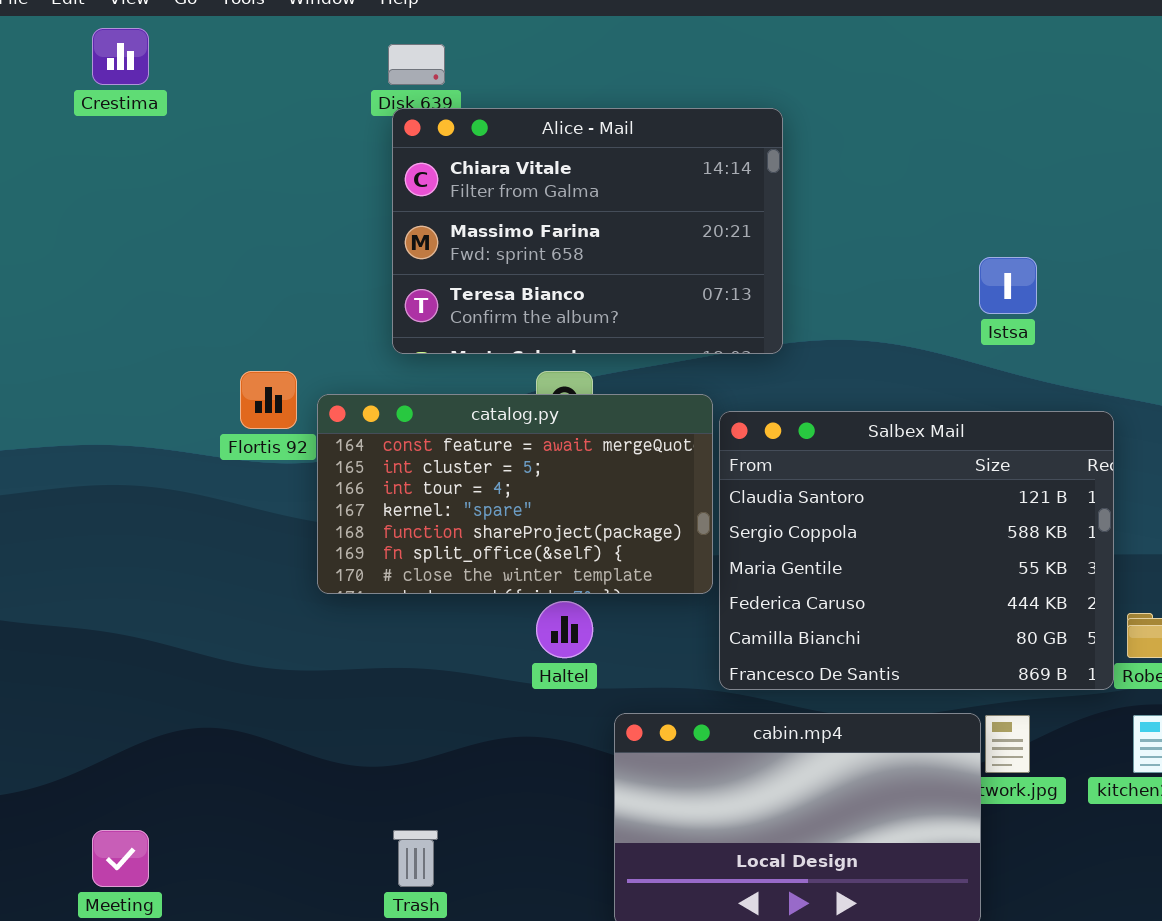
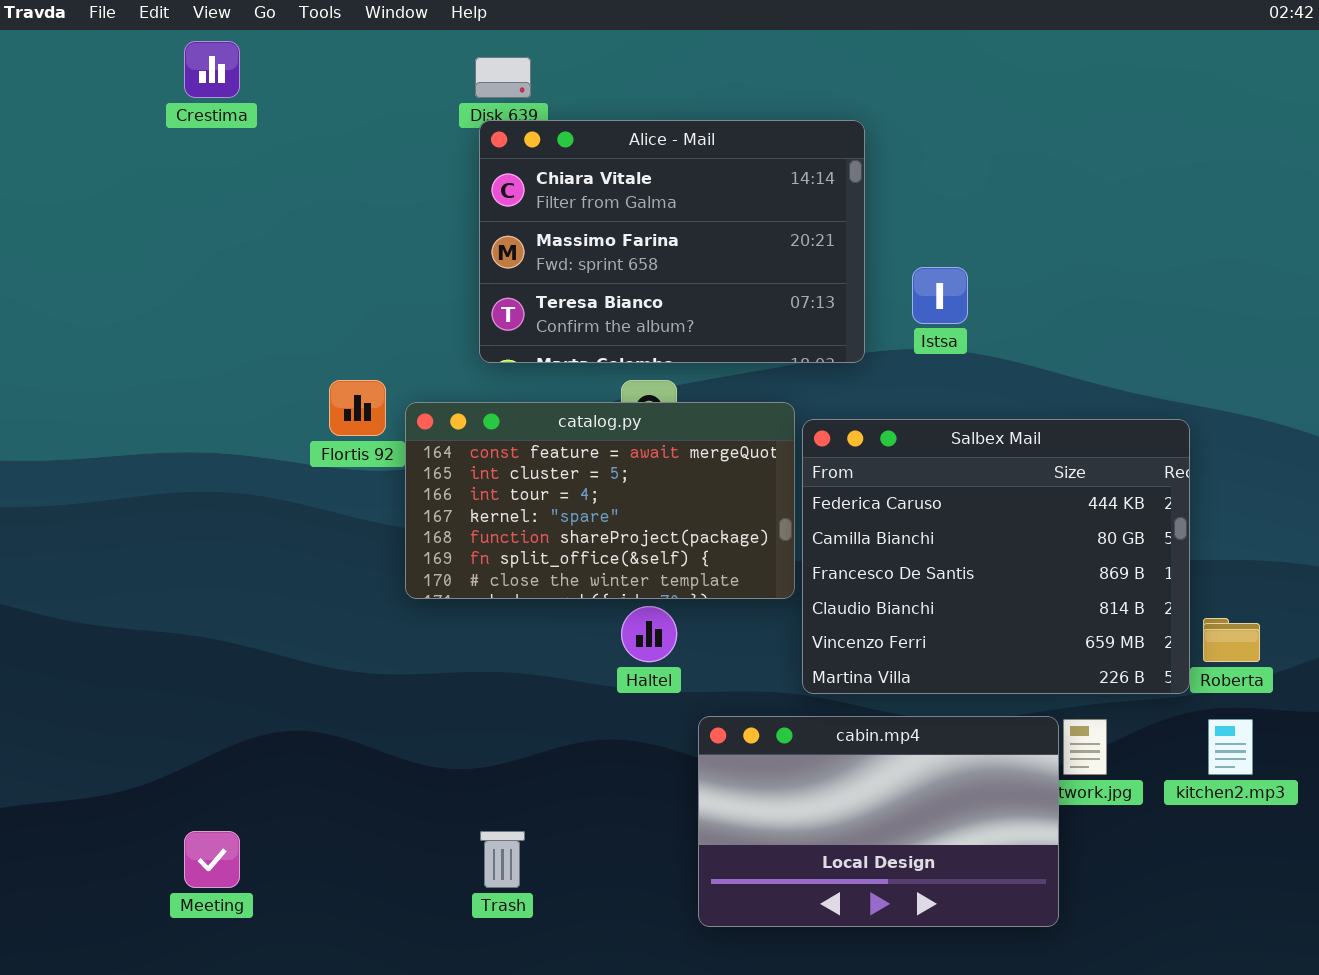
Istsa: [979,257,1037,314] -> [912,267,968,324], moved
Salbex Mail: [719,411,1114,690] -> [802,419,1190,694], scrolled down 3 rows

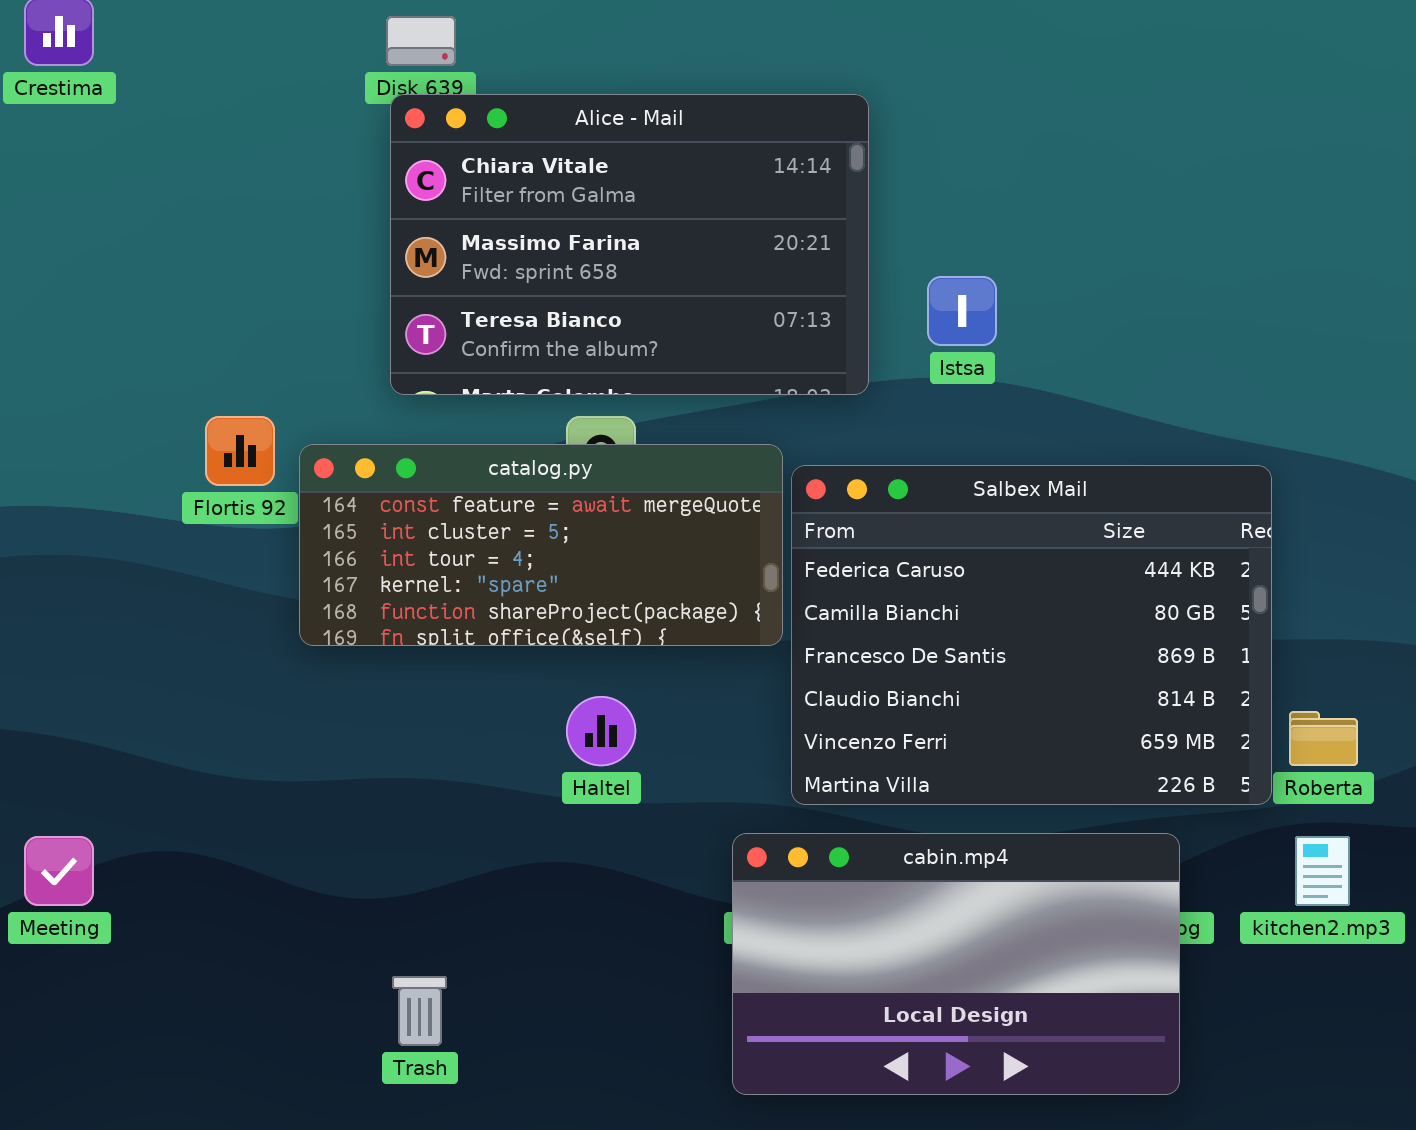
catalog.py: [405,402,795,599] -> [299,444,783,646], resized
cabin.mp4: [698,716,1059,927] -> [732,833,1180,1095], moved
Meeting: [184,831,240,888] -> [24,836,94,906], moved

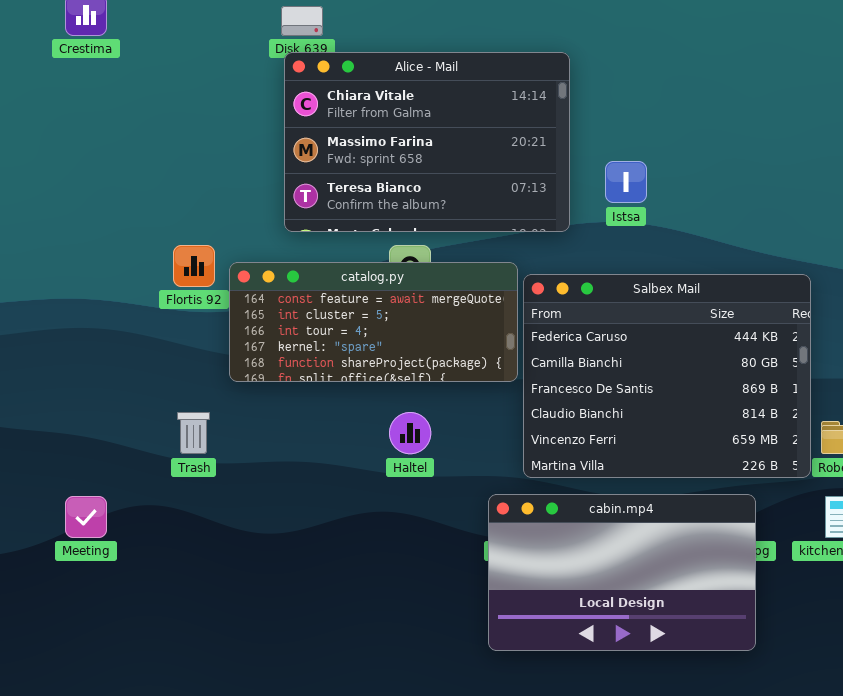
Trash: [392,976,447,1046] -> [177,412,210,454], moved

